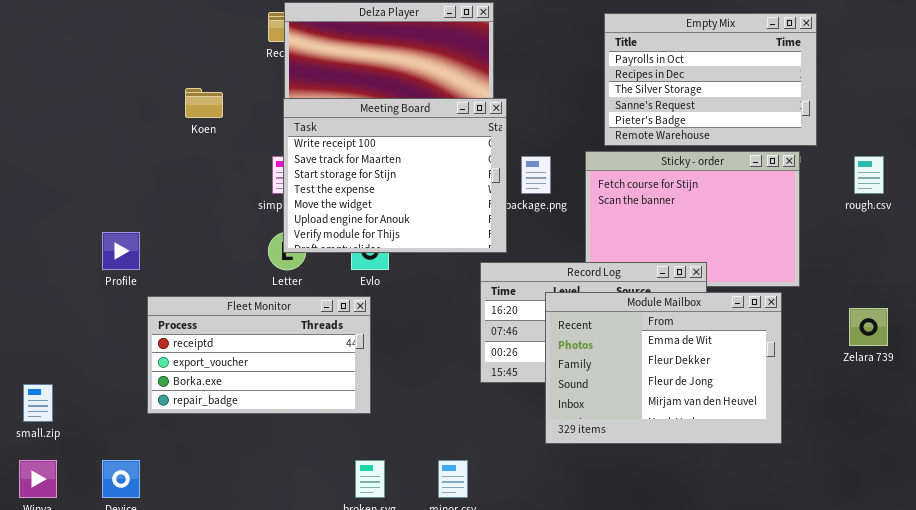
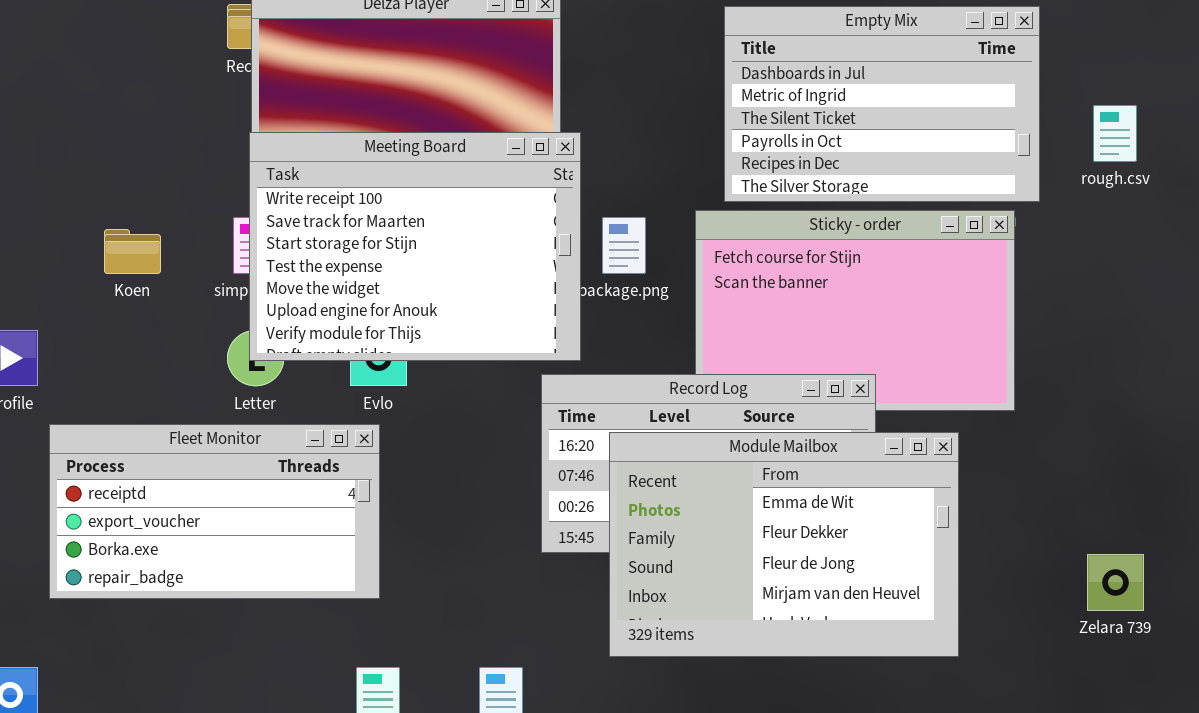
Empty Mix: [604,13,817,146] -> [724,6,1040,202], scrolled up 3 rows
Koen: [185,88,223,118] -> [104,229,161,274], moved
rough.csv: [854,156,884,194] -> [1093,105,1137,162], moved
Module Mailbox: [545,292,782,444] -> [609,432,959,657], moved
Zelara 739: [849,308,888,346] -> [1087,554,1144,611], moved

